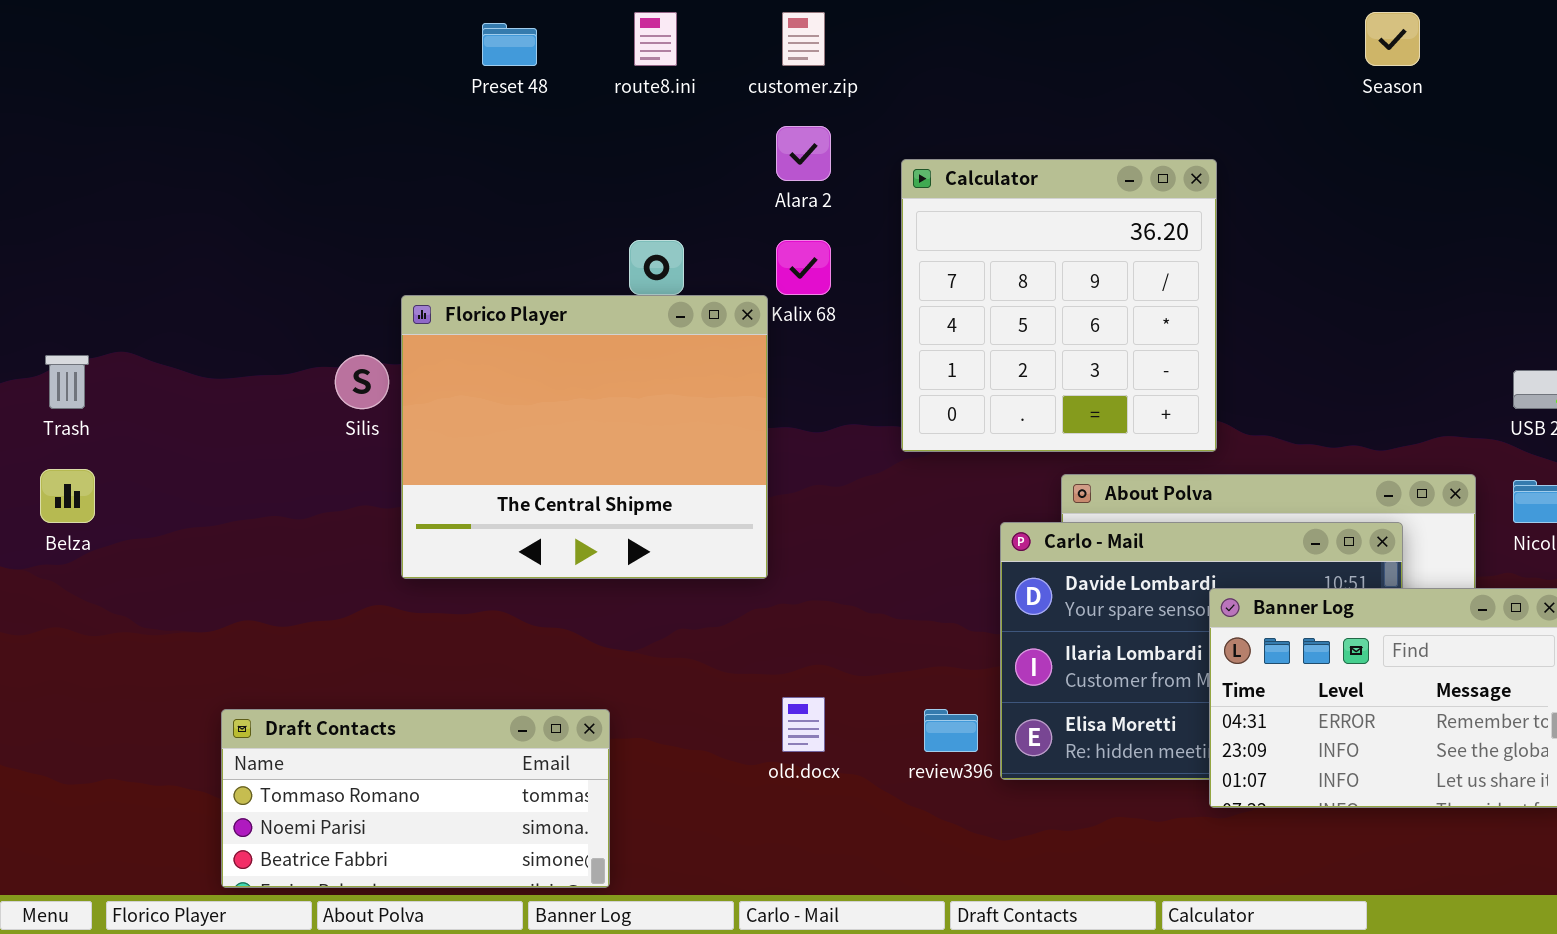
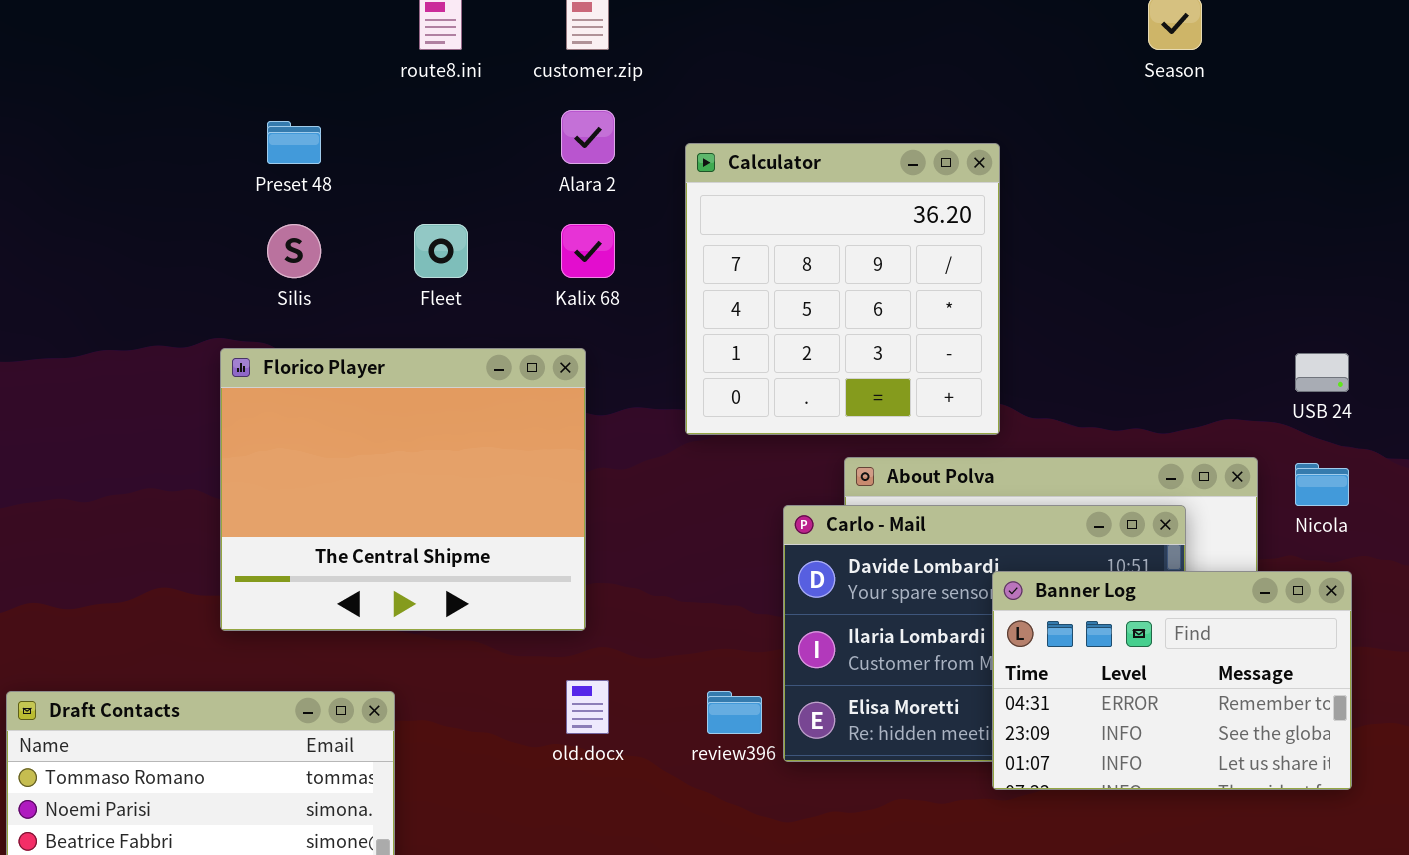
Preset 48: [482,23,537,66] -> [267,121,321,164], moved
Florico Player: [401,295,768,579] -> [220,348,586,631], moved
Silis: [335,355,389,409] -> [267,224,321,278], moved

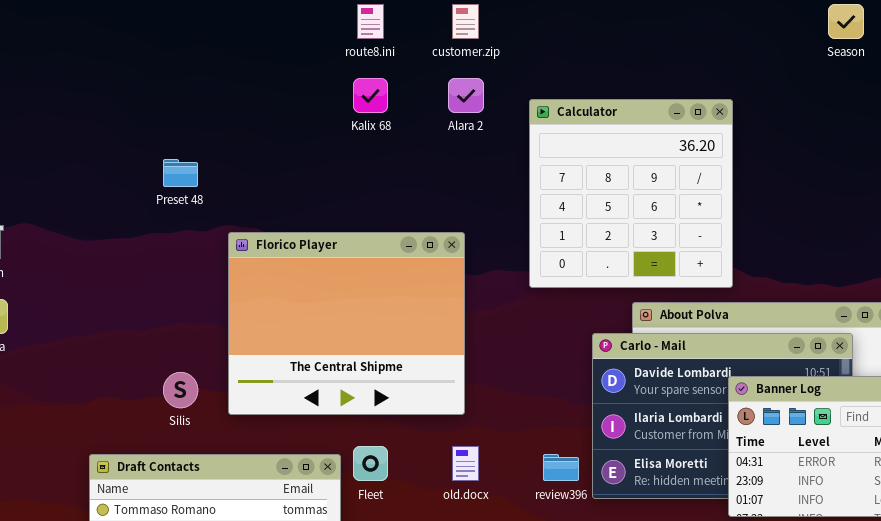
Preset 48: [267,121,321,164] -> [163,159,198,187], moved
Silis: [267,224,321,278] -> [163,372,198,408], moved
Fleet: [414,224,468,278] -> [353,446,388,481], moved
Kalix 68: [561,224,615,278] -> [353,78,388,113], moved

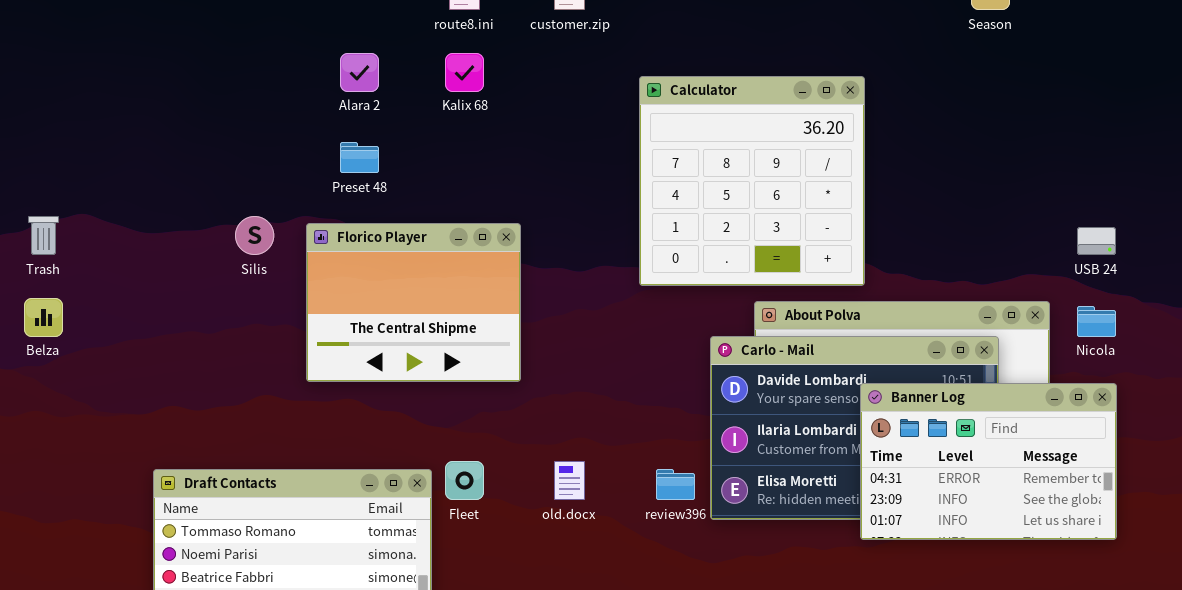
Alara 2: [448,78,484,113] -> [340,53,379,92], moved
Preset 48: [163,159,198,187] -> [340,142,379,173], moved
Florico Player: [228,232,465,415] -> [306,223,521,382], resized
Silis: [163,372,198,408] -> [235,216,274,255], moved

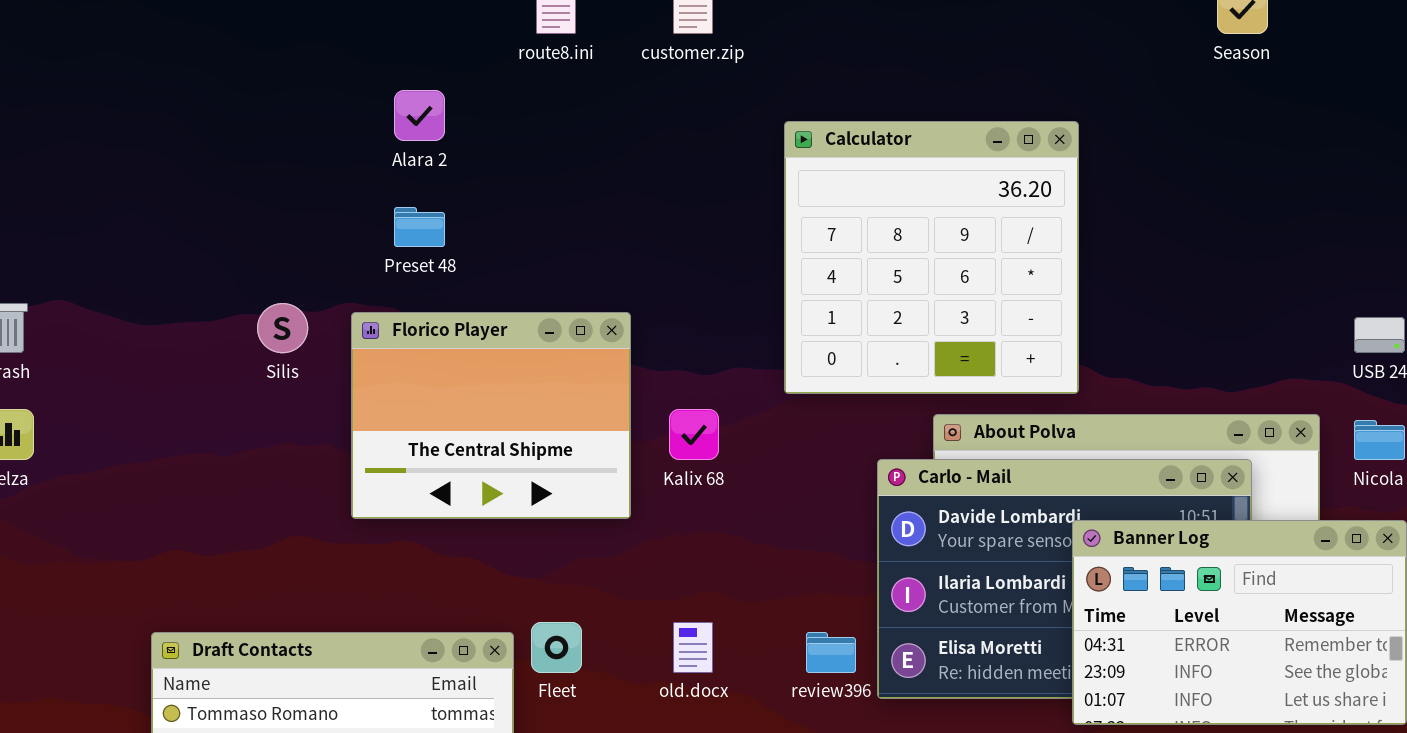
Kalix 68: [445,53,484,92] -> [669,409,719,460], moved

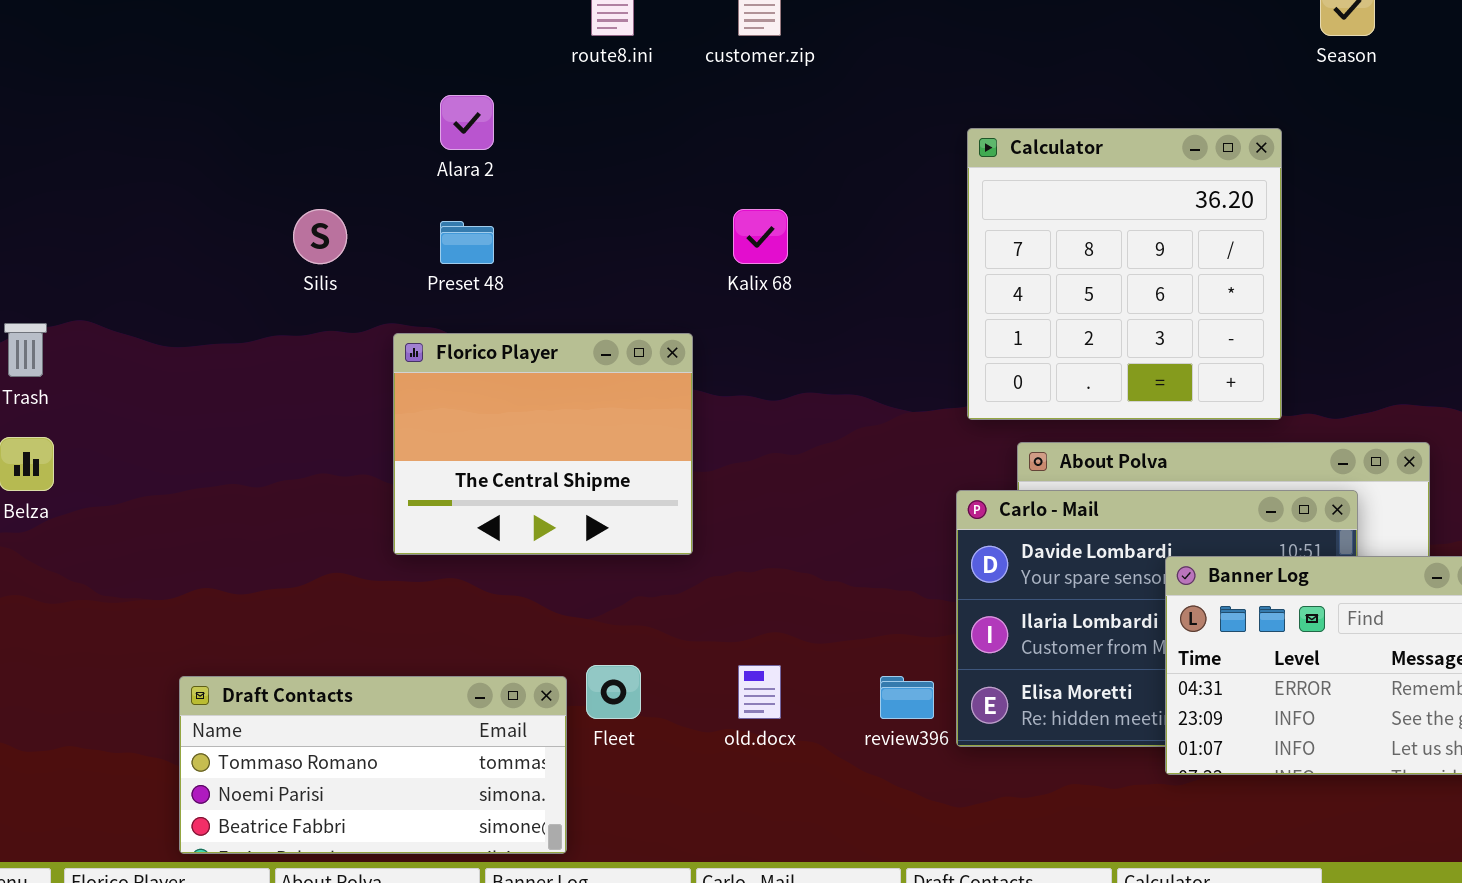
Calculator: [784,121,1079,394] -> [967,128,1282,420], moved
Silis: [257,303,308,353] -> [293,209,347,264], moved
Kalix 68: [669,409,719,460] -> [733,209,788,264], moved

